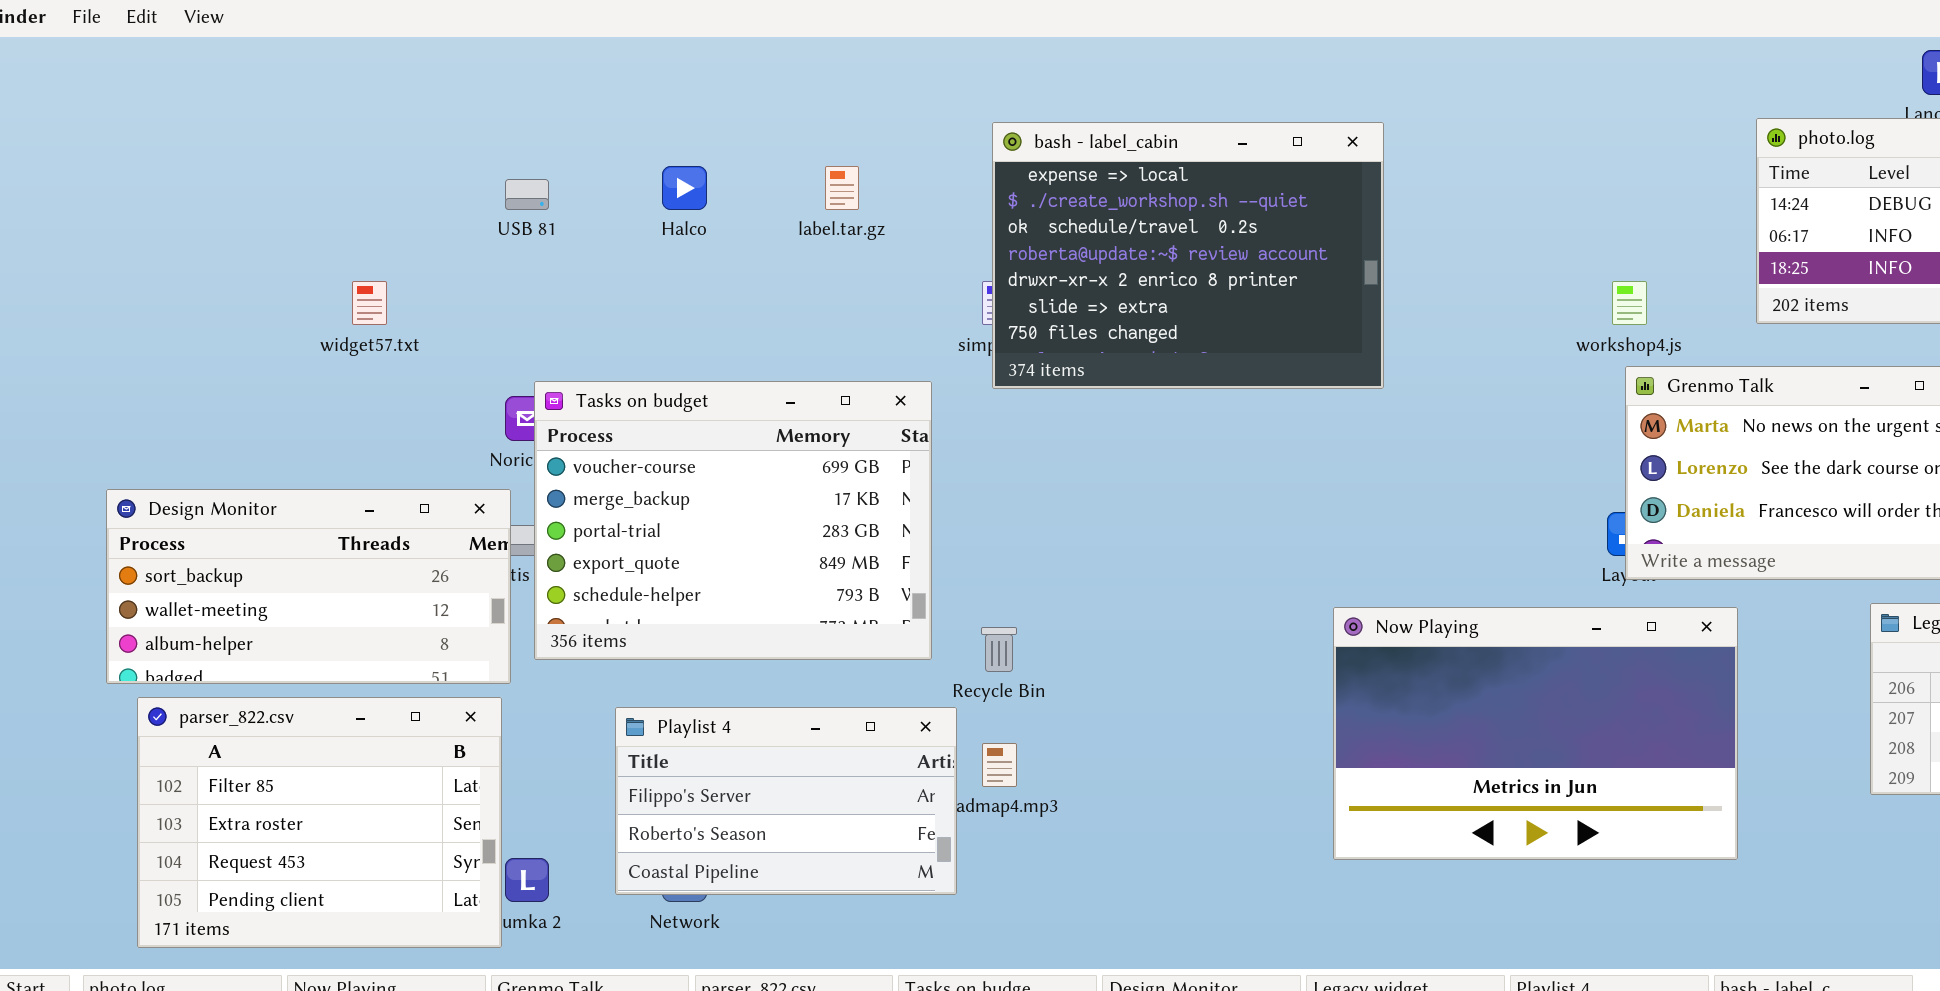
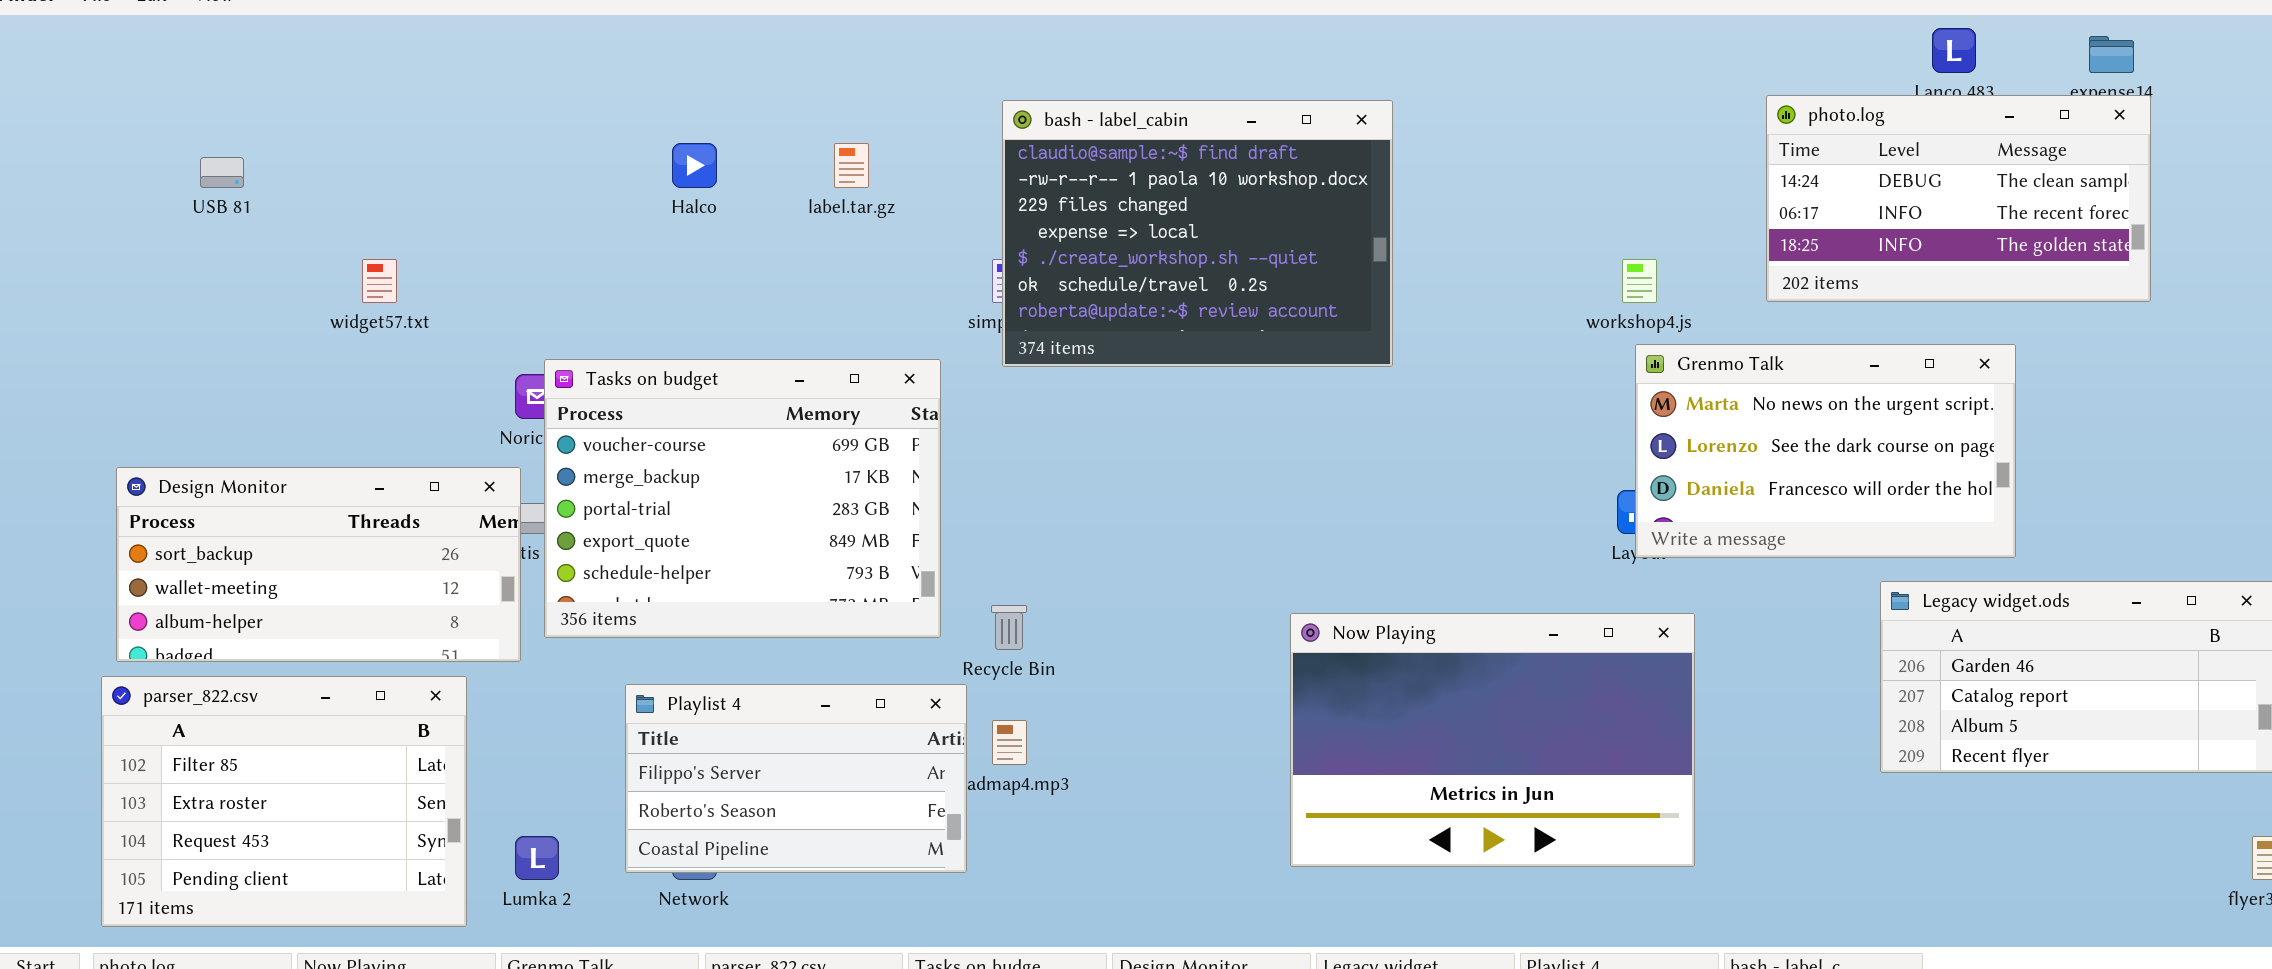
bash - label_cabin: [992,122,1384,389] -> [1002,100,1393,367], scrolled up 3 rows
USB 81: [505,179,549,210] -> [200,157,244,188], moved
Now Playing: [1333,607,1738,860] -> [1290,613,1695,867], moved
parser_822.csv: [137,697,502,948] -> [101,676,467,927], moved

